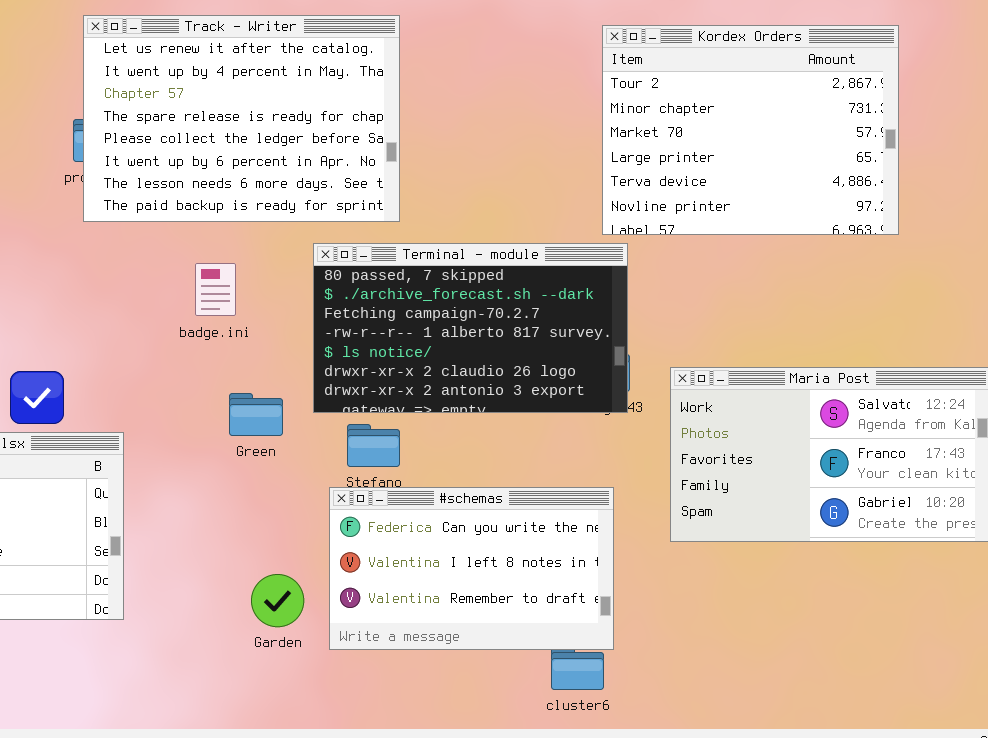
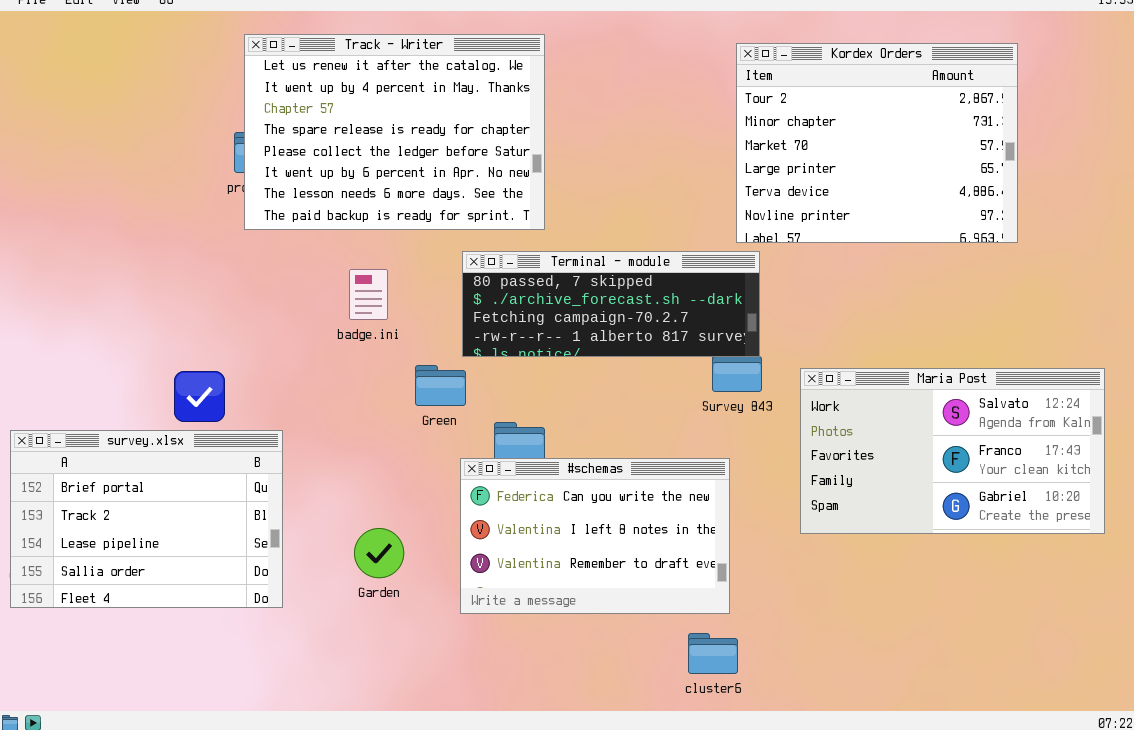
Terminal - module: [313,243,628,413] -> [462,251,760,357], resized
Green: [229,393,283,436] -> [415,365,466,406], moved
#schemas: [329,487,614,650] -> [460,458,730,614], moved
Garden: [251,574,304,627] -> [354,528,404,578], moved

